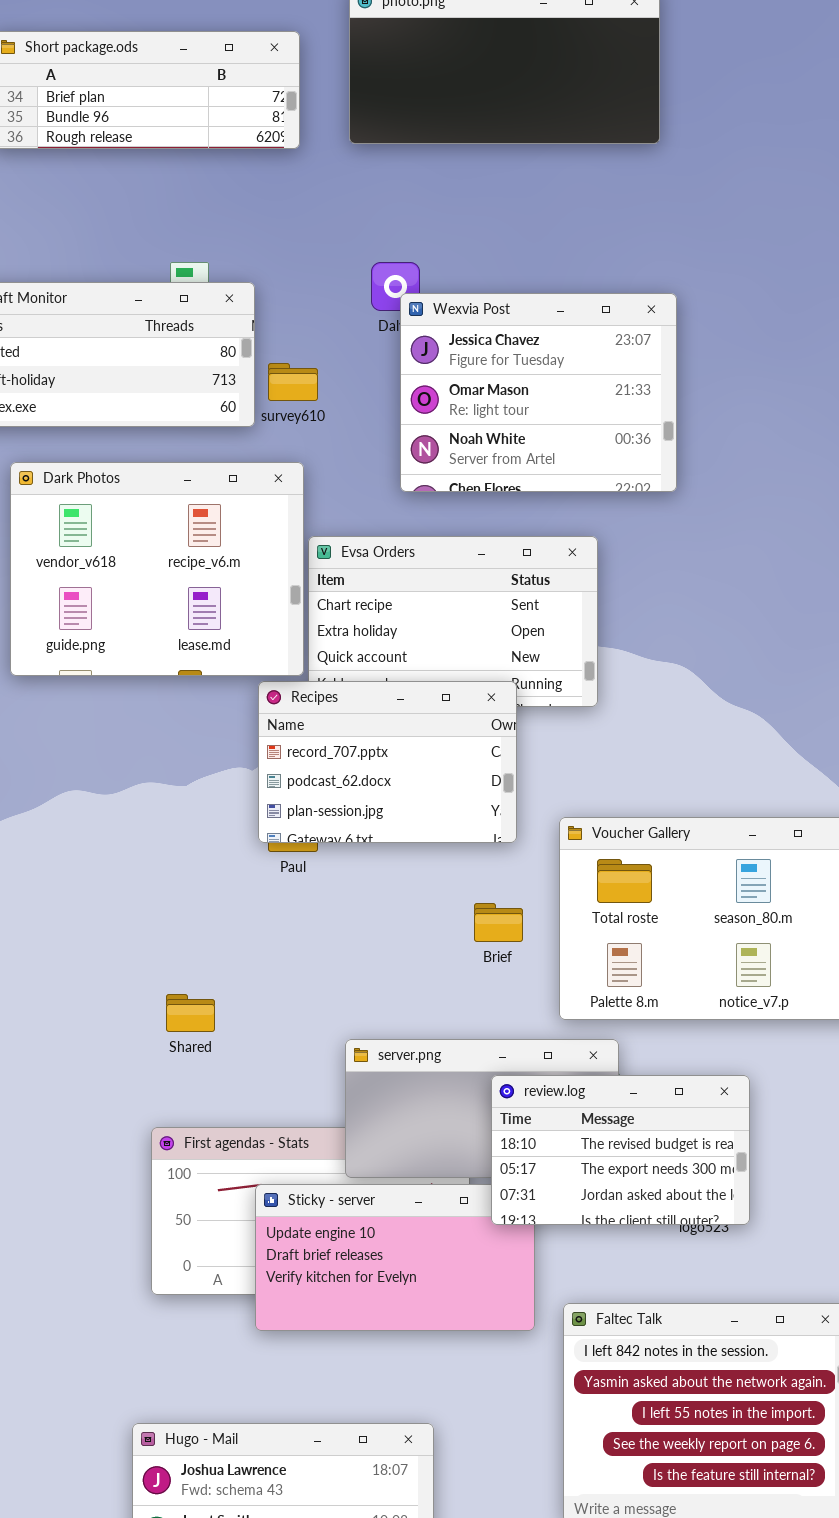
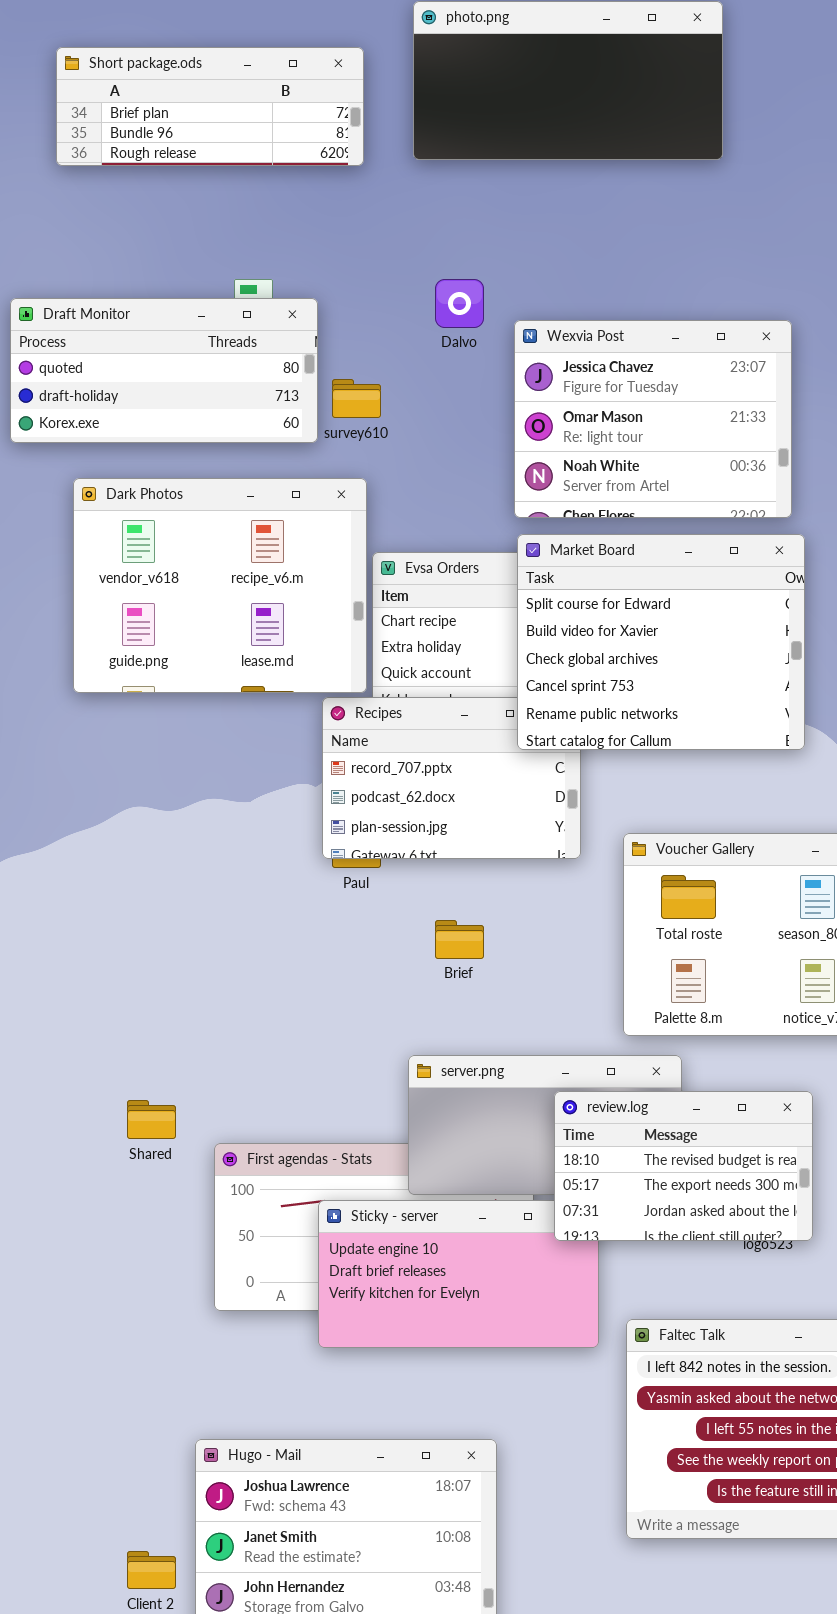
Wexvia Post: [400,293,677,492] -> [514,320,792,518], moved
Market Board: none -> [517,534,805,750], opened
Brief: [474,903,523,942] -> [435,920,484,959], moved
Shared: [166,994,215,1032] -> [127,1100,176,1139], moved

